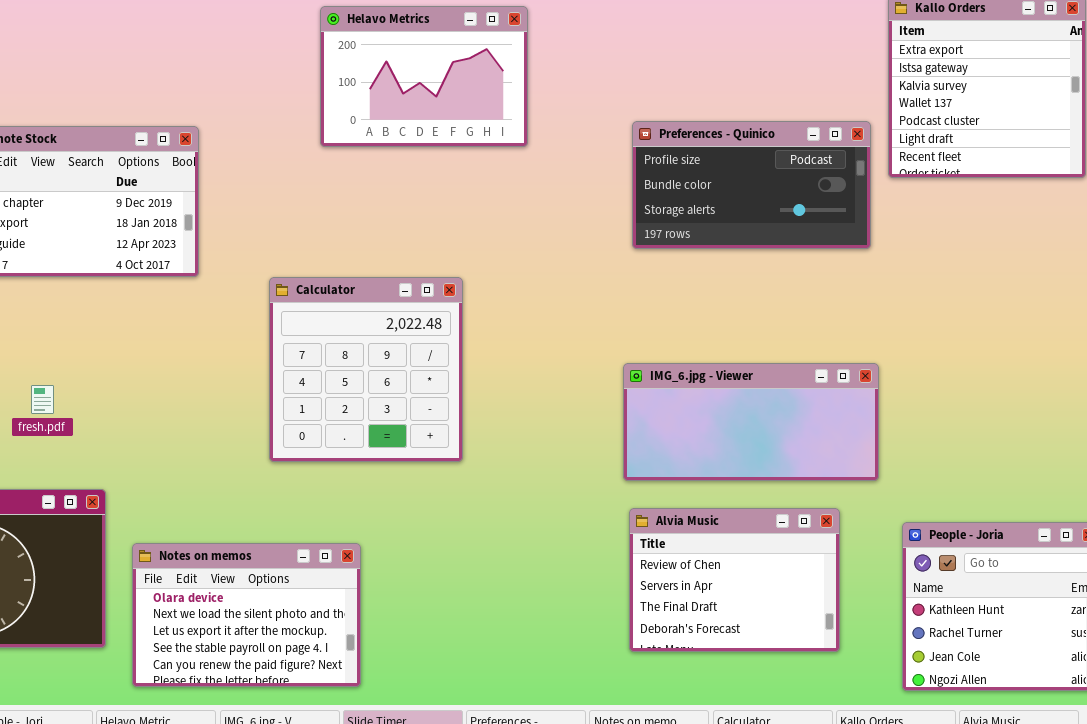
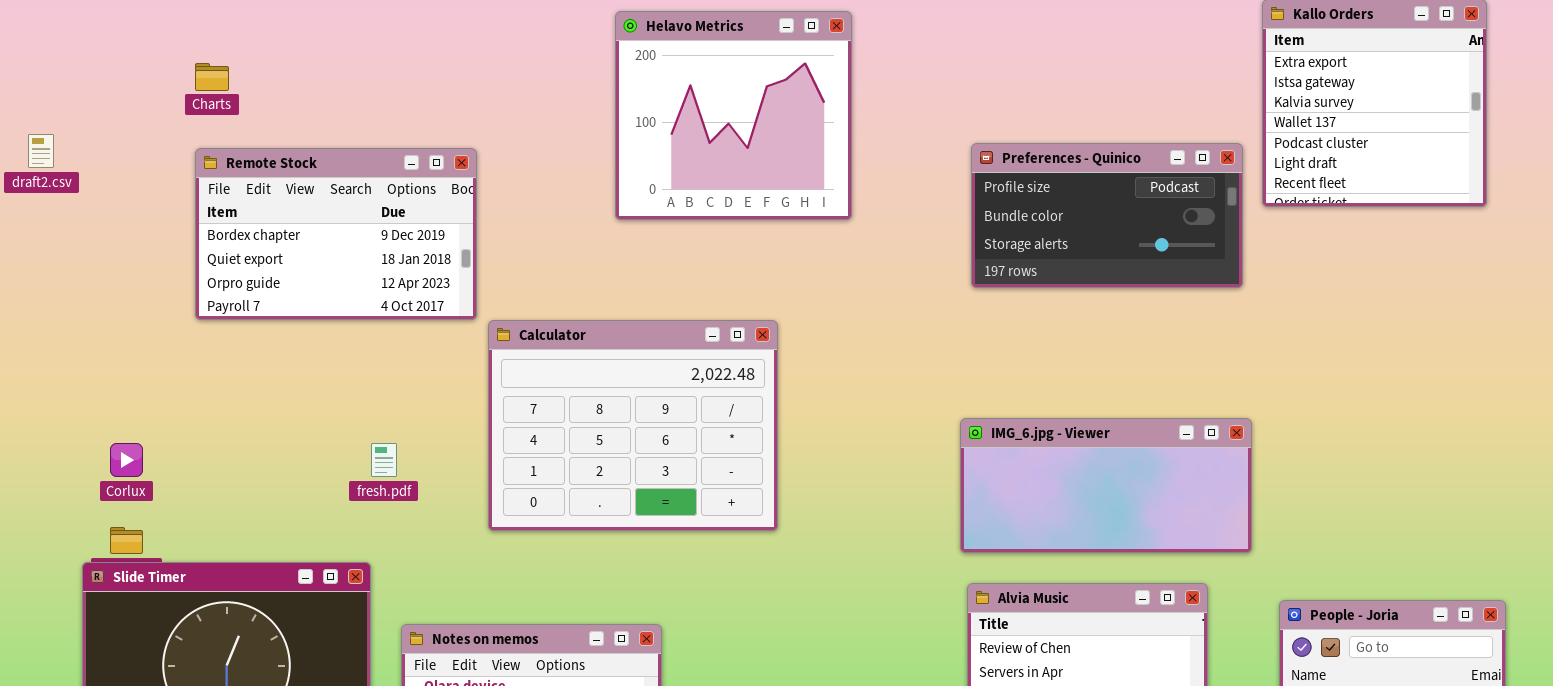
Helavo Metrics: [320,6,528,147] -> [615,11,852,220], resized
Calculator: [269,277,463,462] -> [488,320,778,531], resized
fresh.pdf: [31,385,54,414] -> [371,443,397,477], moved

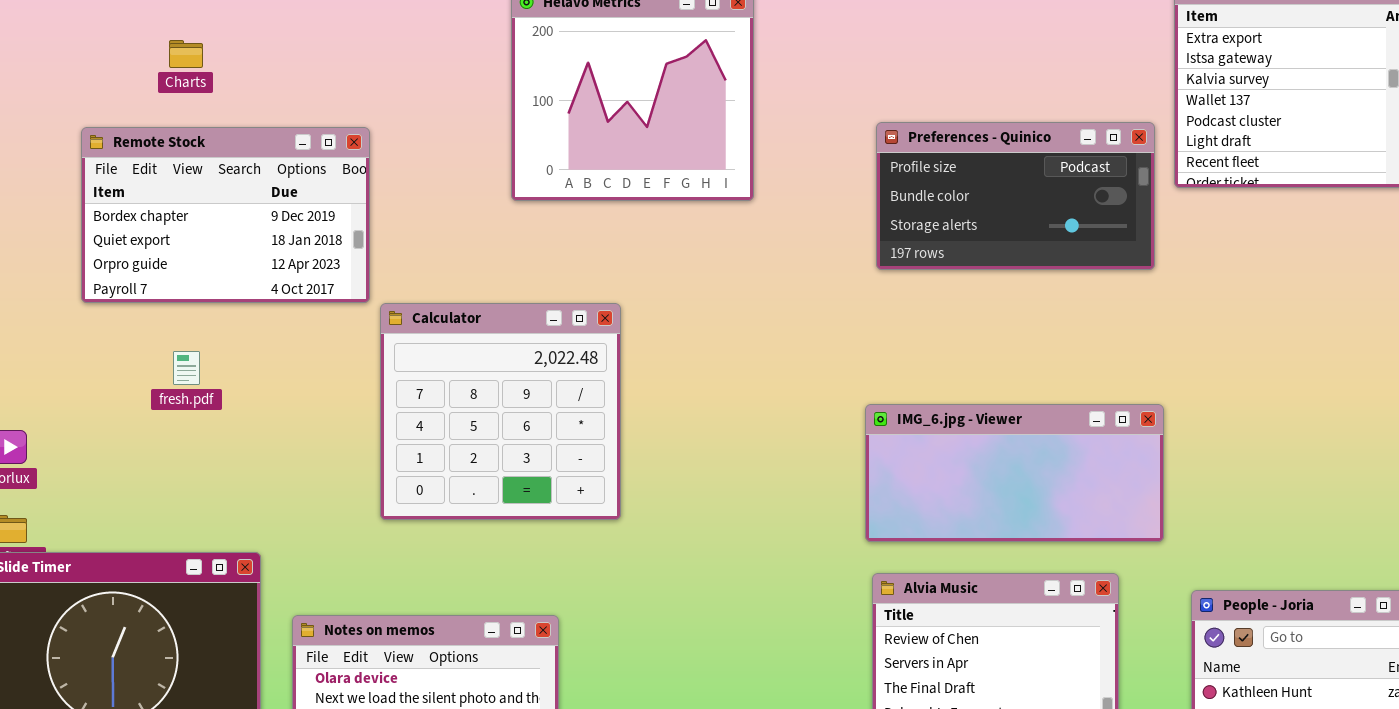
Charts: [195,63,229,91] -> [169,40,203,68], moved
Calculator: [488,320,778,531] -> [380,303,621,520], resized
fresh.pdf: [371,443,397,477] -> [173,351,200,385], moved

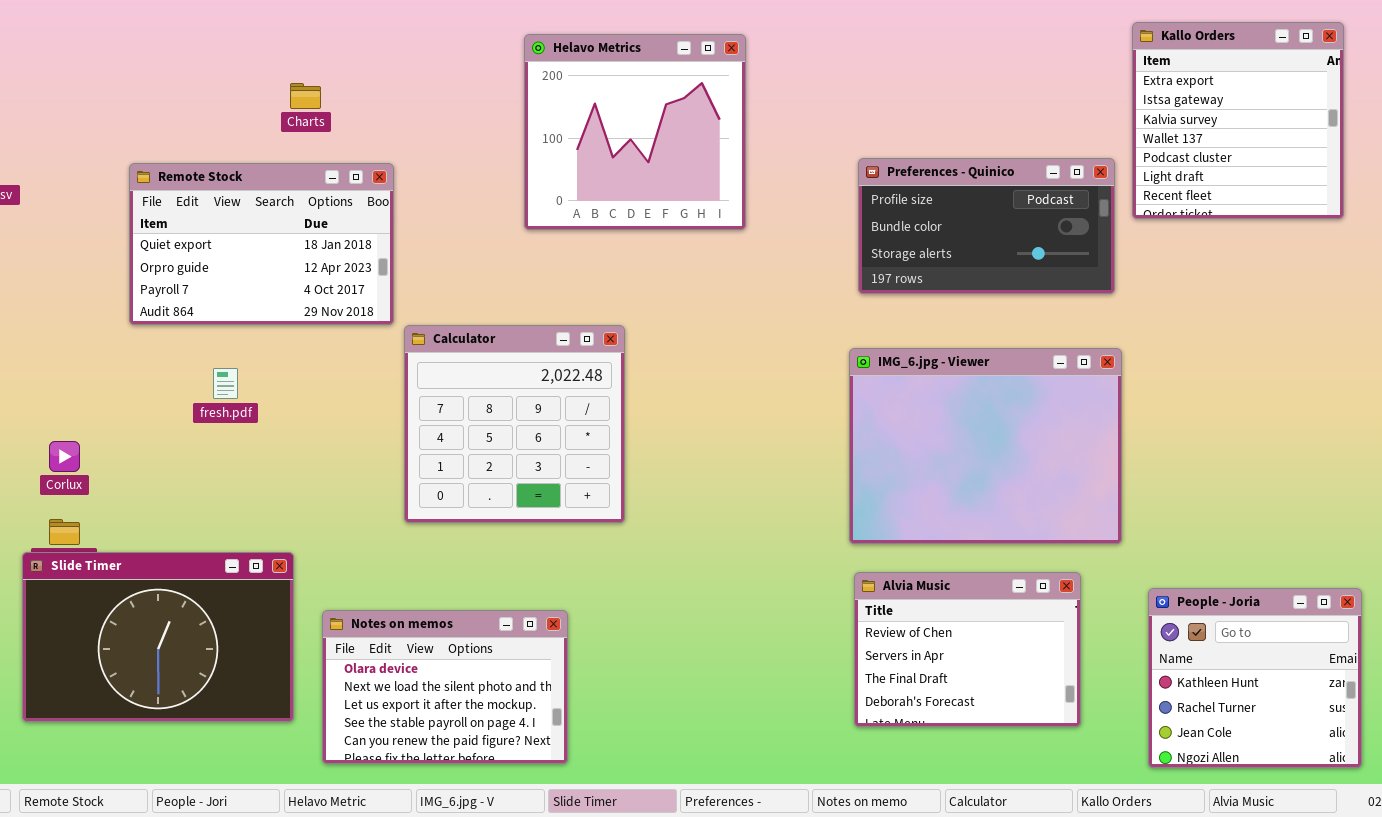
Charts: [169,40,203,68] -> [290,83,321,109], moved
Remote Stock: [81,127,370,303] -> [129,163,394,325], scrolled down 1 row
IMG_6.jpg - Viewer: [865,404,1164,542] -> [849,348,1122,544], resized

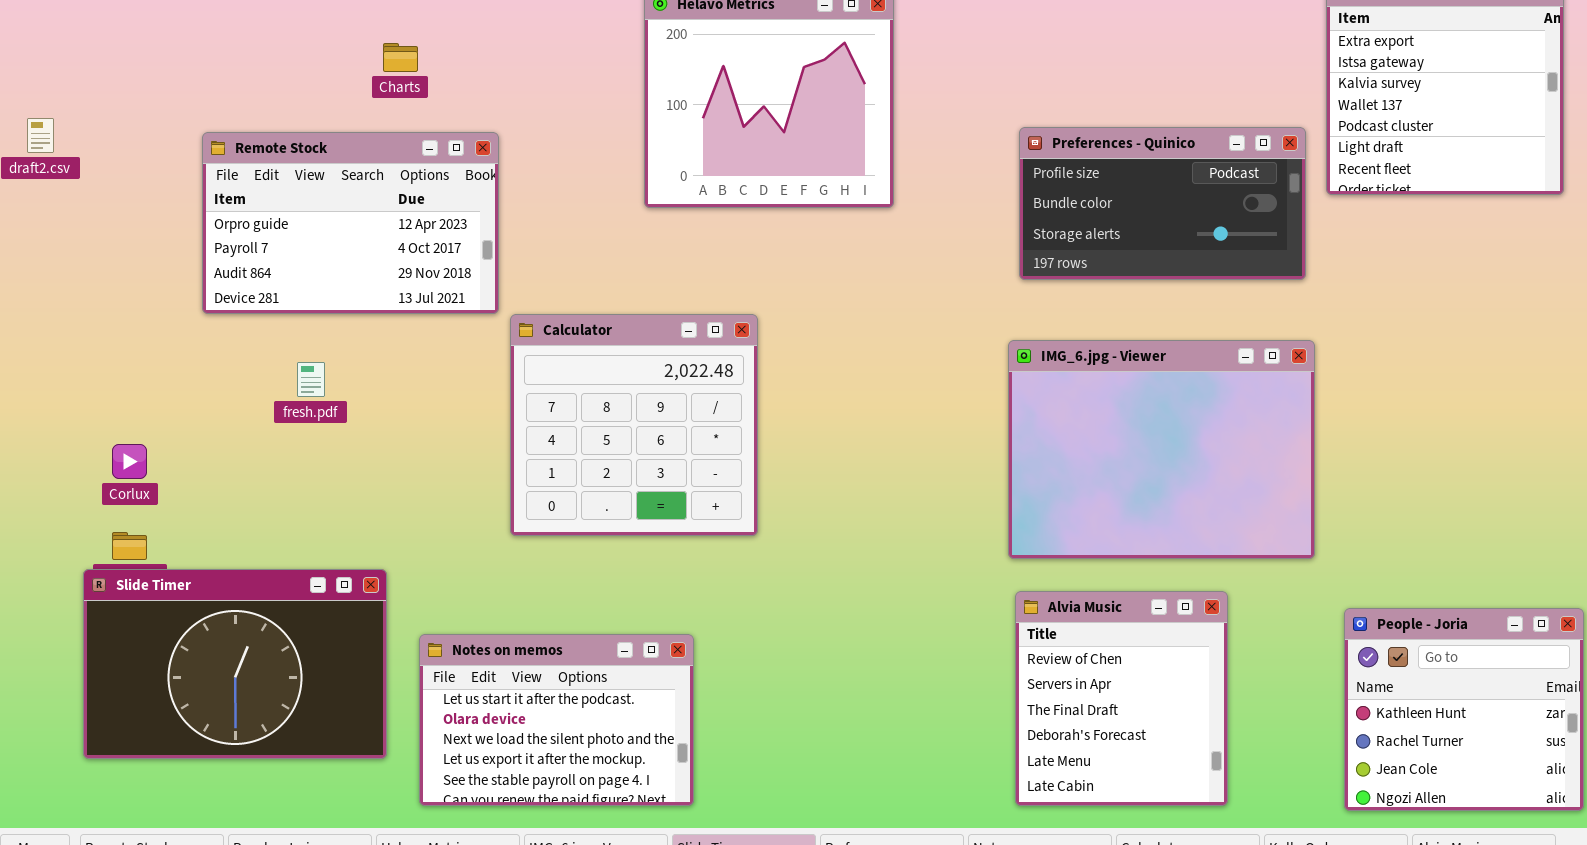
Remote Stock: [129,163,394,325] -> [202,132,499,314], scrolled down 1 row
Alvia Music: [854,572,1081,727] -> [1015,591,1228,806], resized
Notes on memos: [322,610,568,764] -> [419,634,694,806], scrolled up 1 row

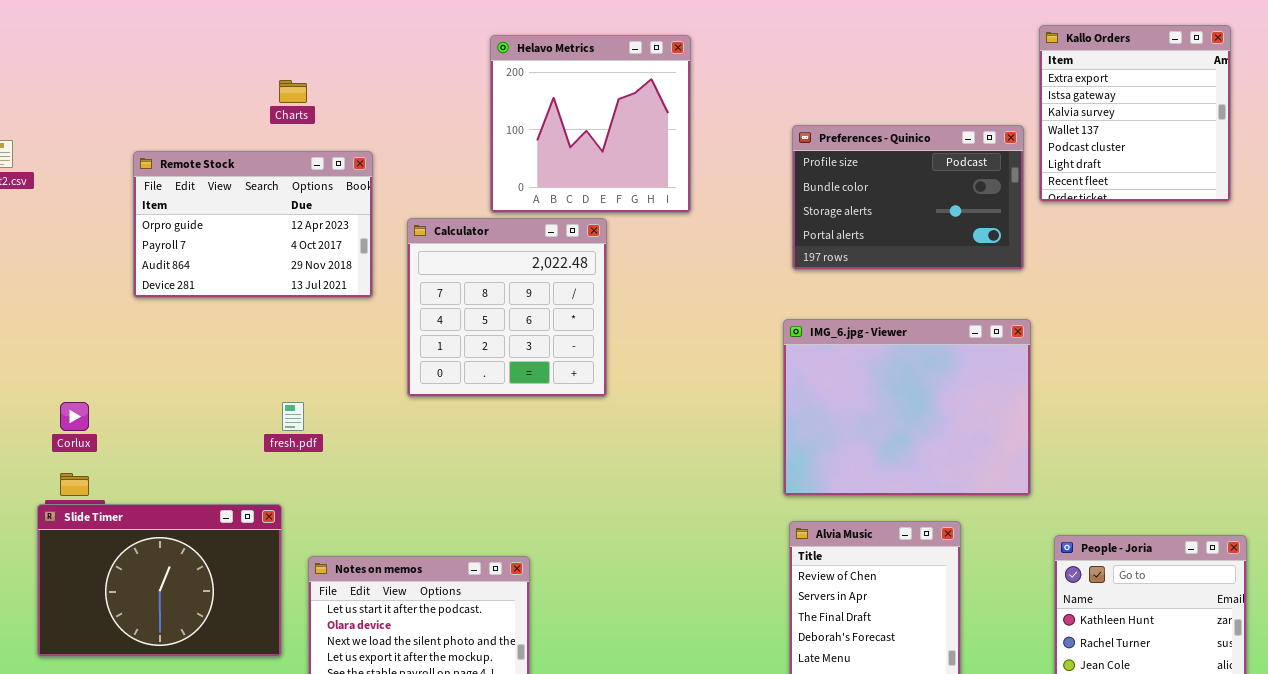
Preferences - Quinico: [1019,127,1306,280] -> [792,125,1024,270], resized
Calculator: [510,314,758,536] -> [407,218,607,397], moved
fresh.pdf: [297,362,325,397] -> [282,402,304,431], moved

